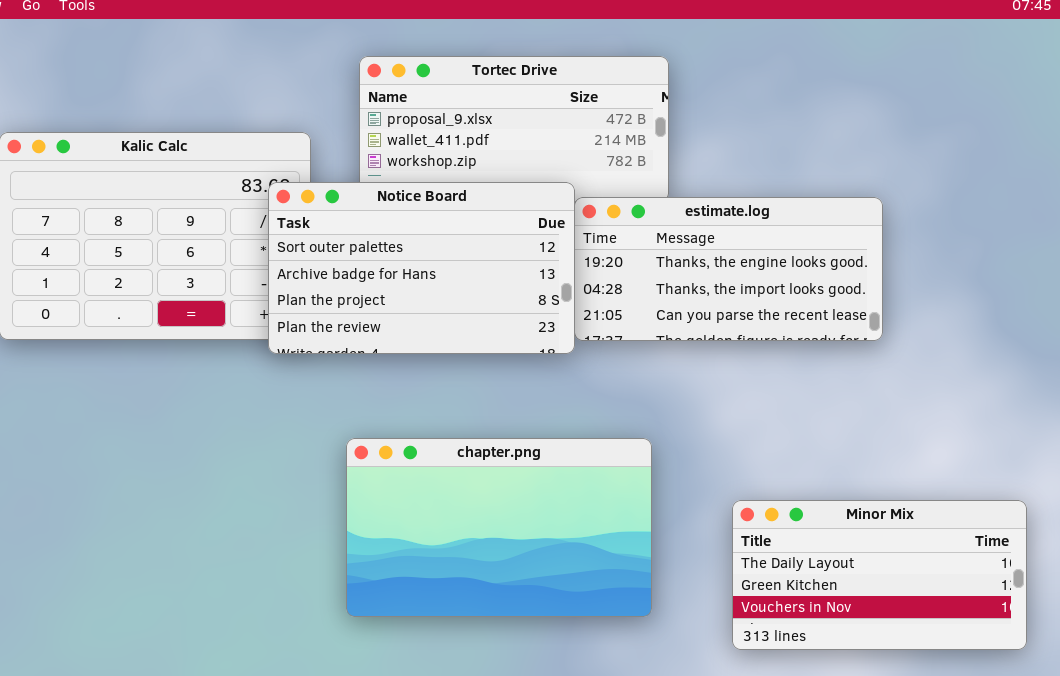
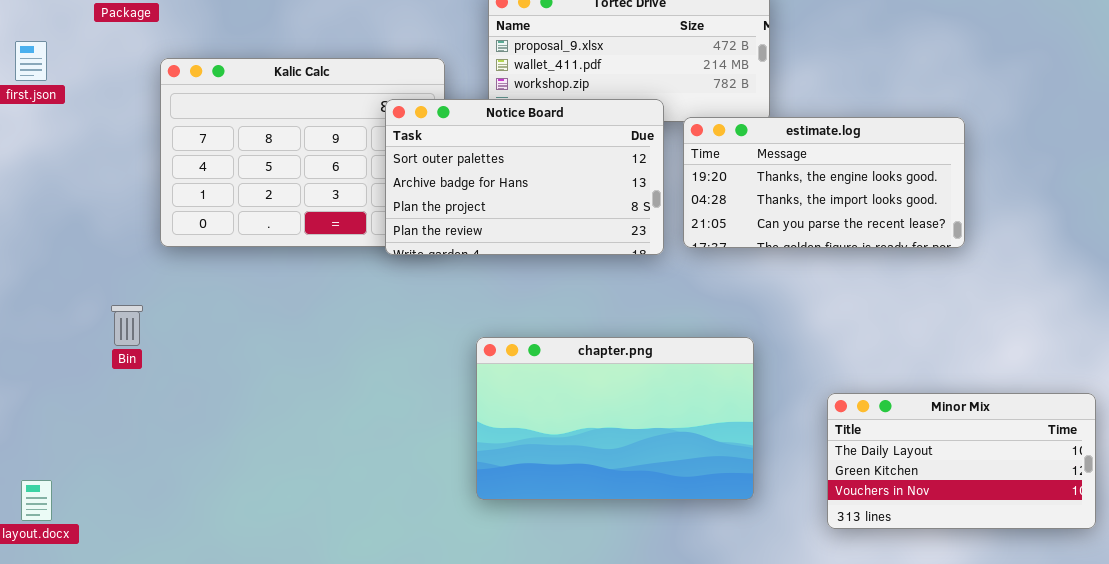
Notice Board: [268,182,575,354] -> [385,99,664,255], moved

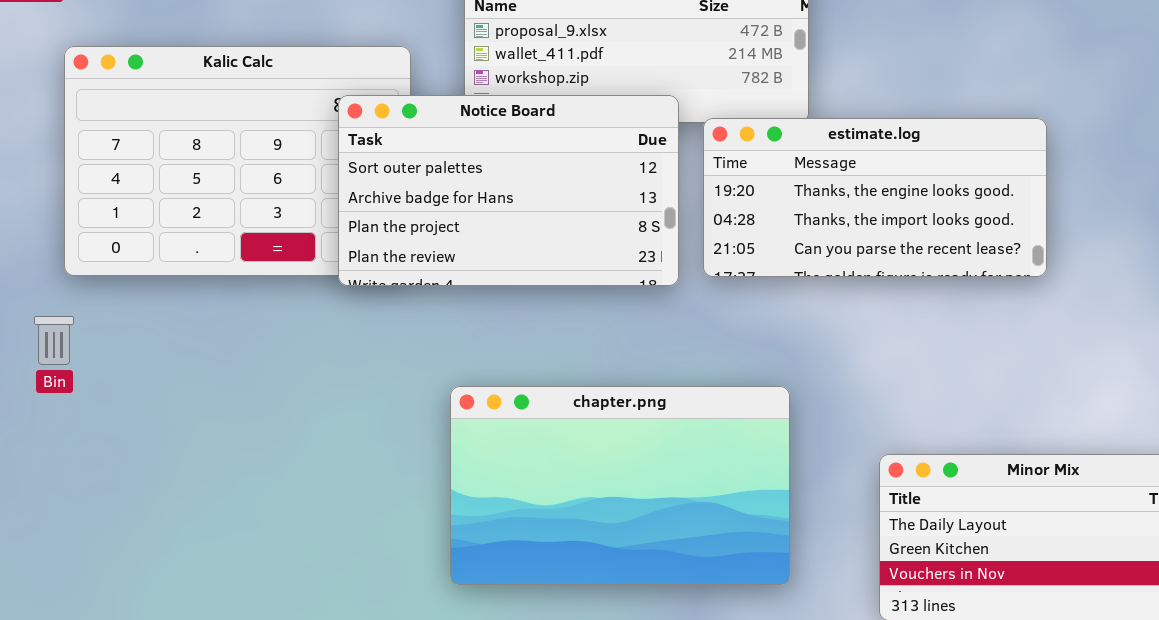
Bin: [111,305,143,346] -> [34,316,74,365], moved

